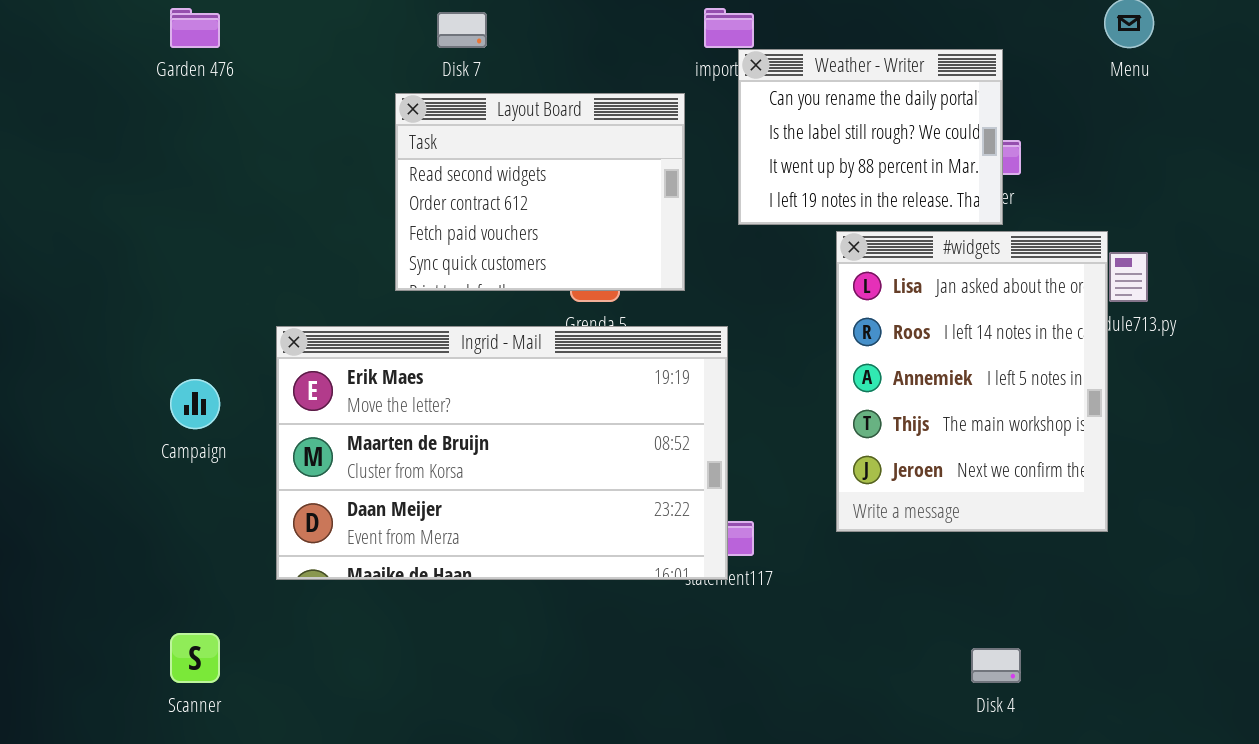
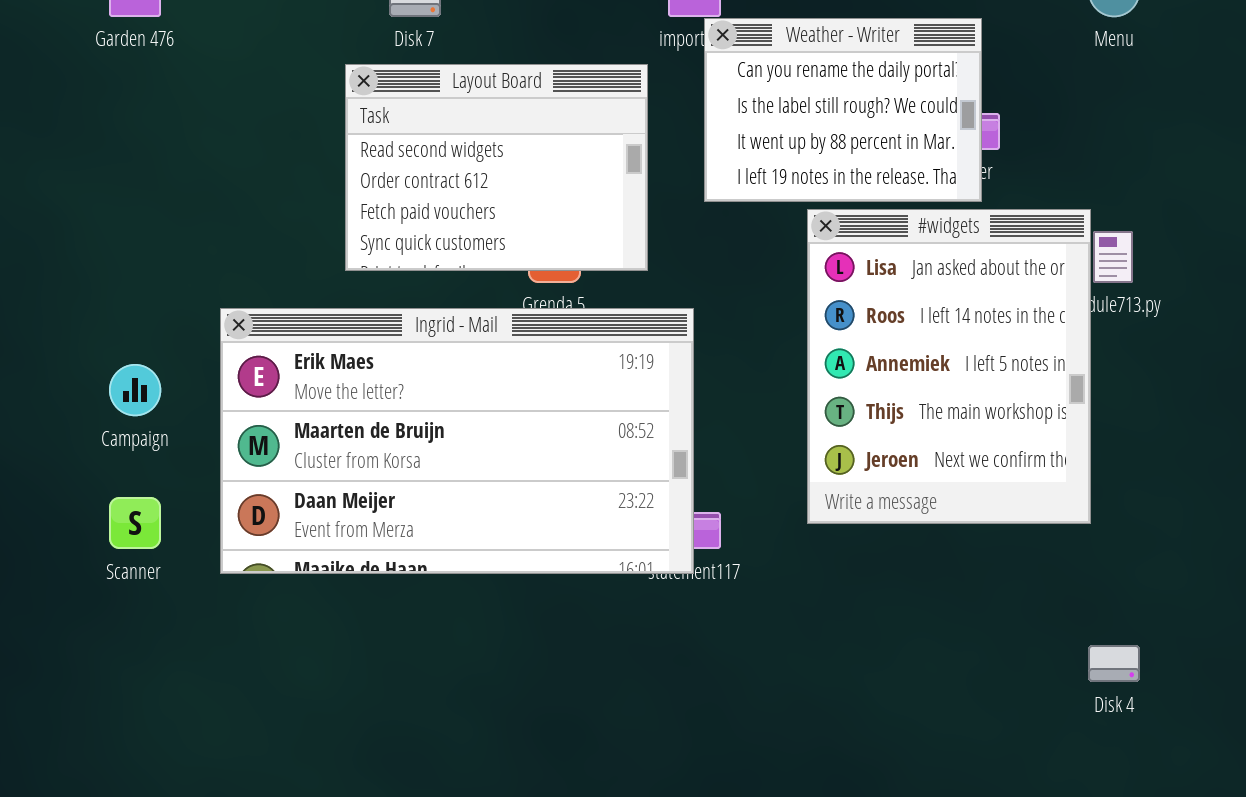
Scanner: [170,633,220,683] -> [109,497,161,549], moved
Disk 4: [971,648,1021,683] -> [1088,645,1140,682], moved

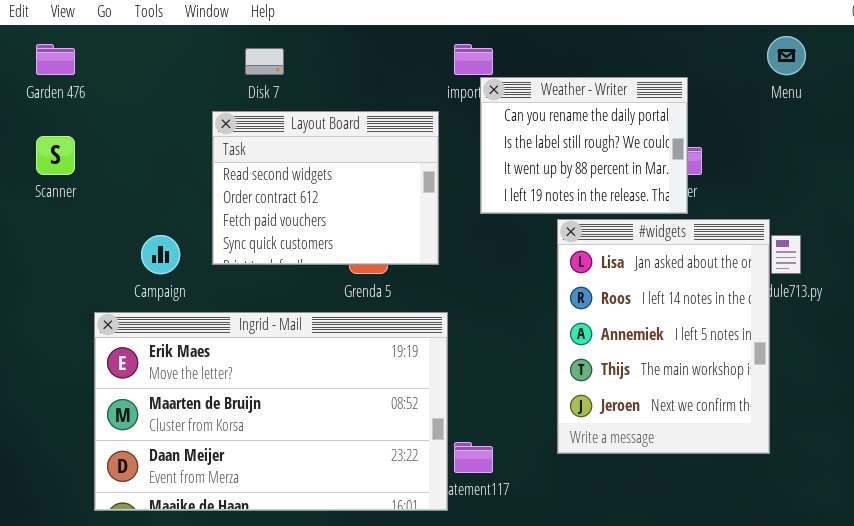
Ingrid - Mail: [220,308,694,574] -> [94,312,448,511], moved
Campaign: [109,364,161,416] -> [141,235,180,274], moved
Scanner: [109,497,161,549] -> [36,136,75,175], moved

